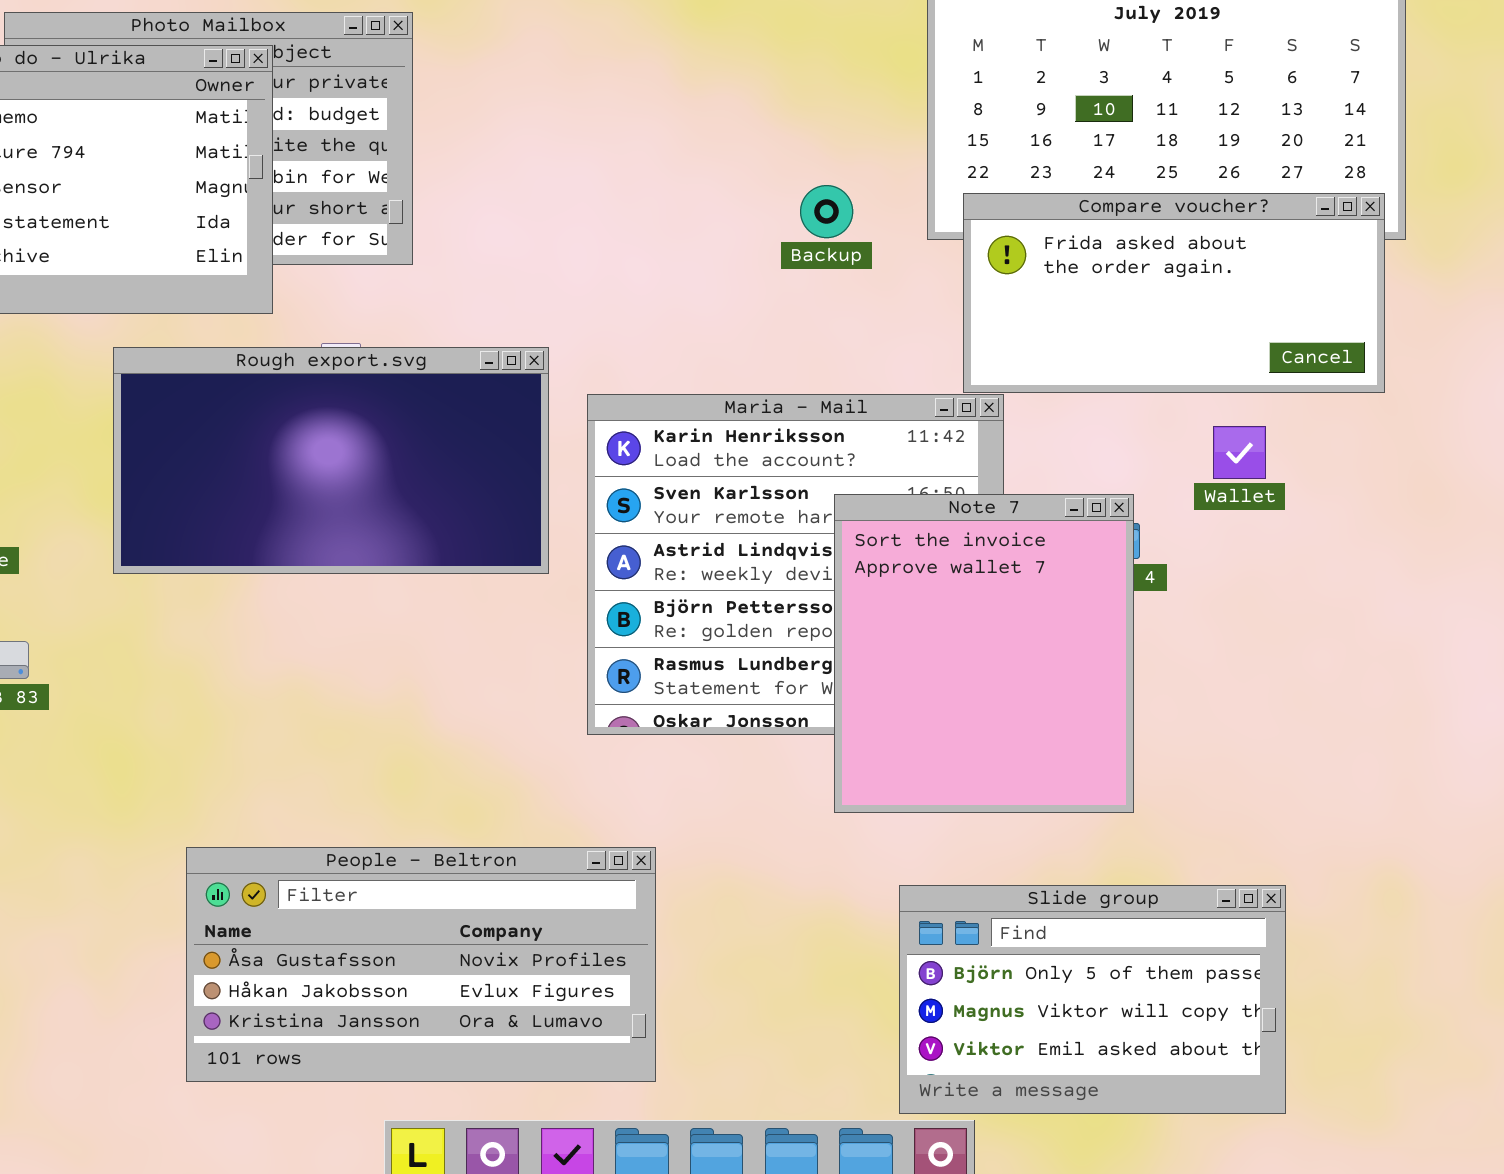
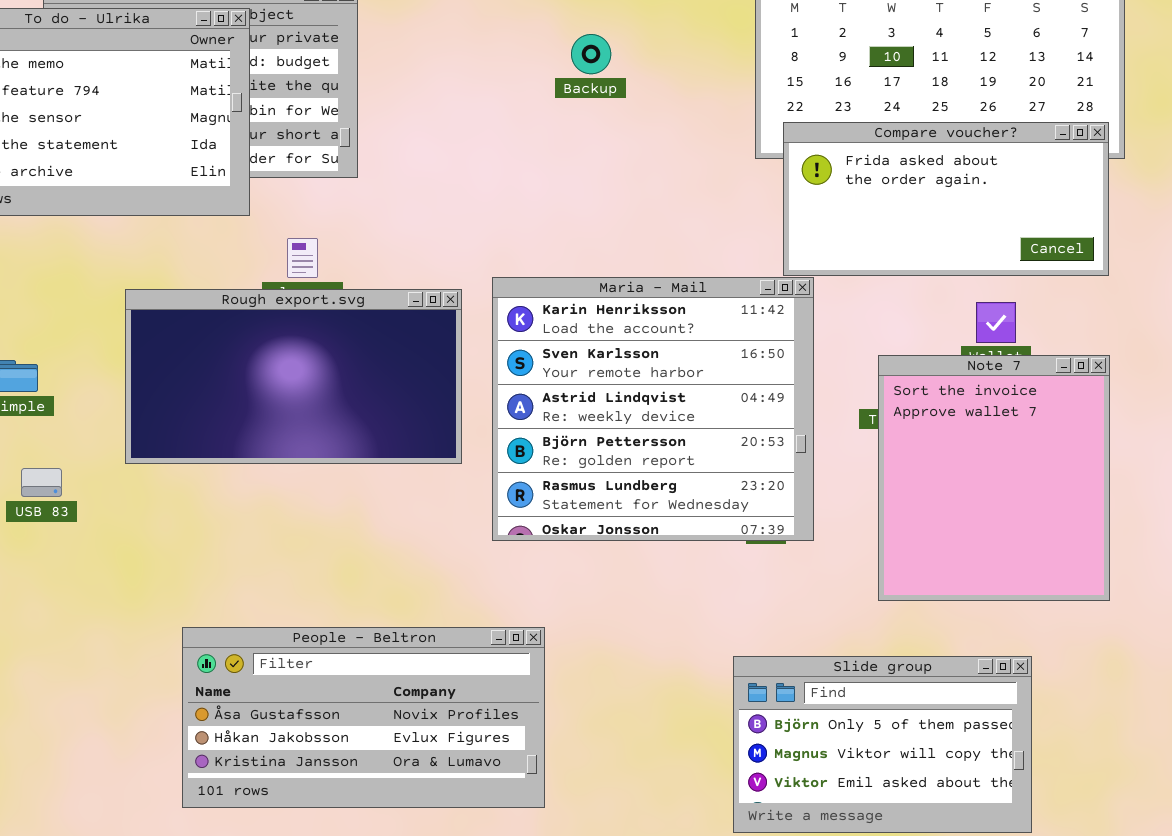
Backup: [800,185,853,238] -> [571,34,611,74], moved
Rough export.svg: [113,347,549,574] -> [125,289,462,464], moved
Note 7: [834,494,1134,813] -> [878,355,1110,601], moved

